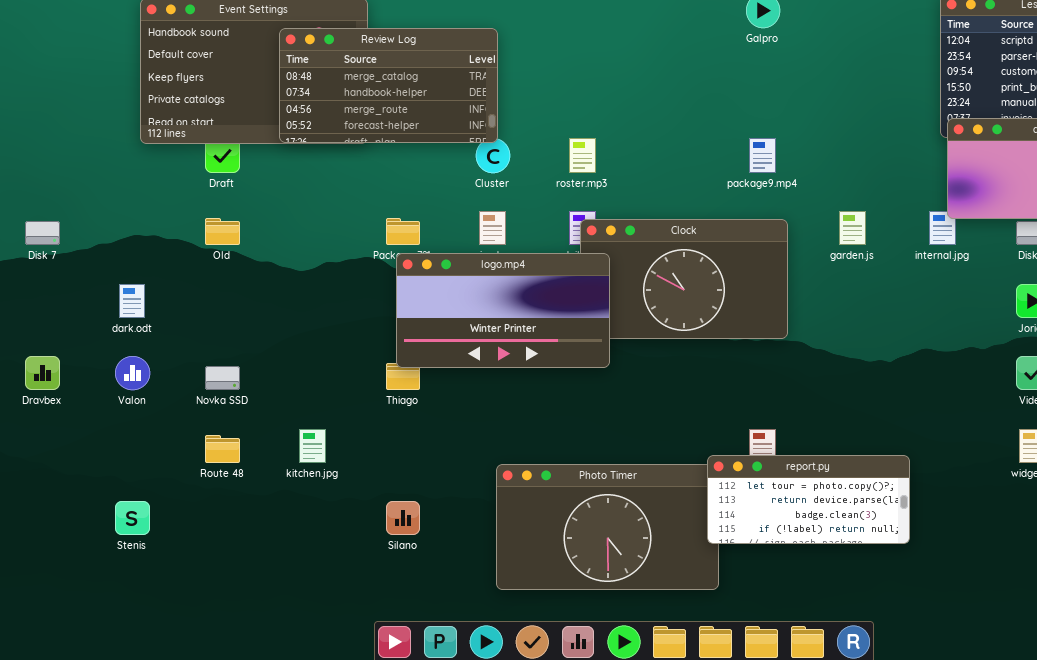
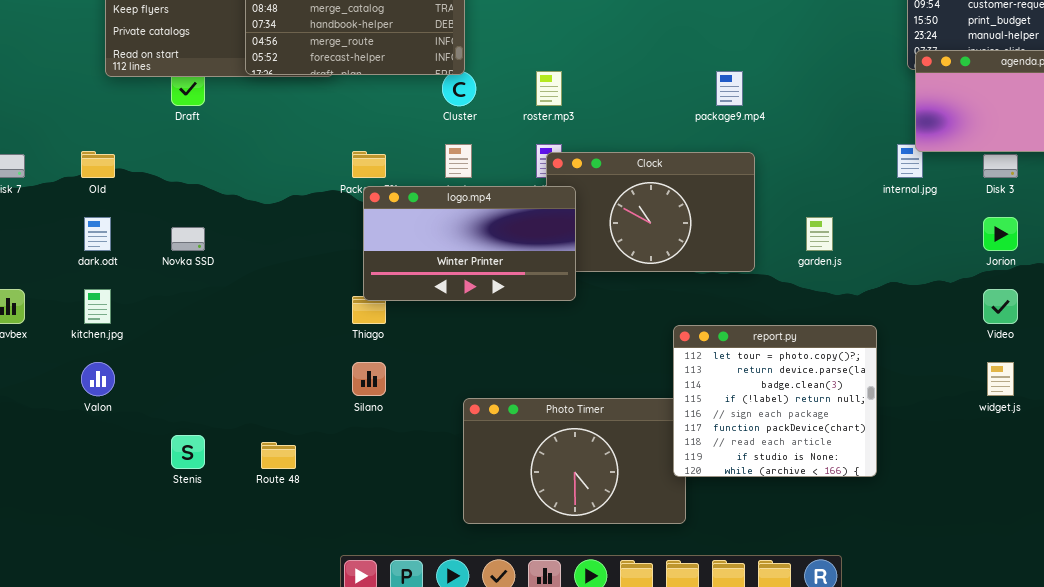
garden.js: [839,211,866,245] -> [806,217,833,251], moved
Old: [205,218,240,245] -> [81,151,115,178], moved
Valon: [115,356,150,390] -> [81,362,115,396], moved
Novka SSD: [205,366,240,390] -> [171,227,205,251], moved
kitchen.jpg: [299,429,326,463] -> [84,289,111,324], moved
Route 48: [205,435,240,463] -> [261,442,296,469], moved
report.py: [707,455,910,544] -> [673,325,877,477], resized
Stenis: [115,501,150,535] -> [171,435,205,469], moved
Silano: [386,501,420,535] -> [352,362,386,396], moved

